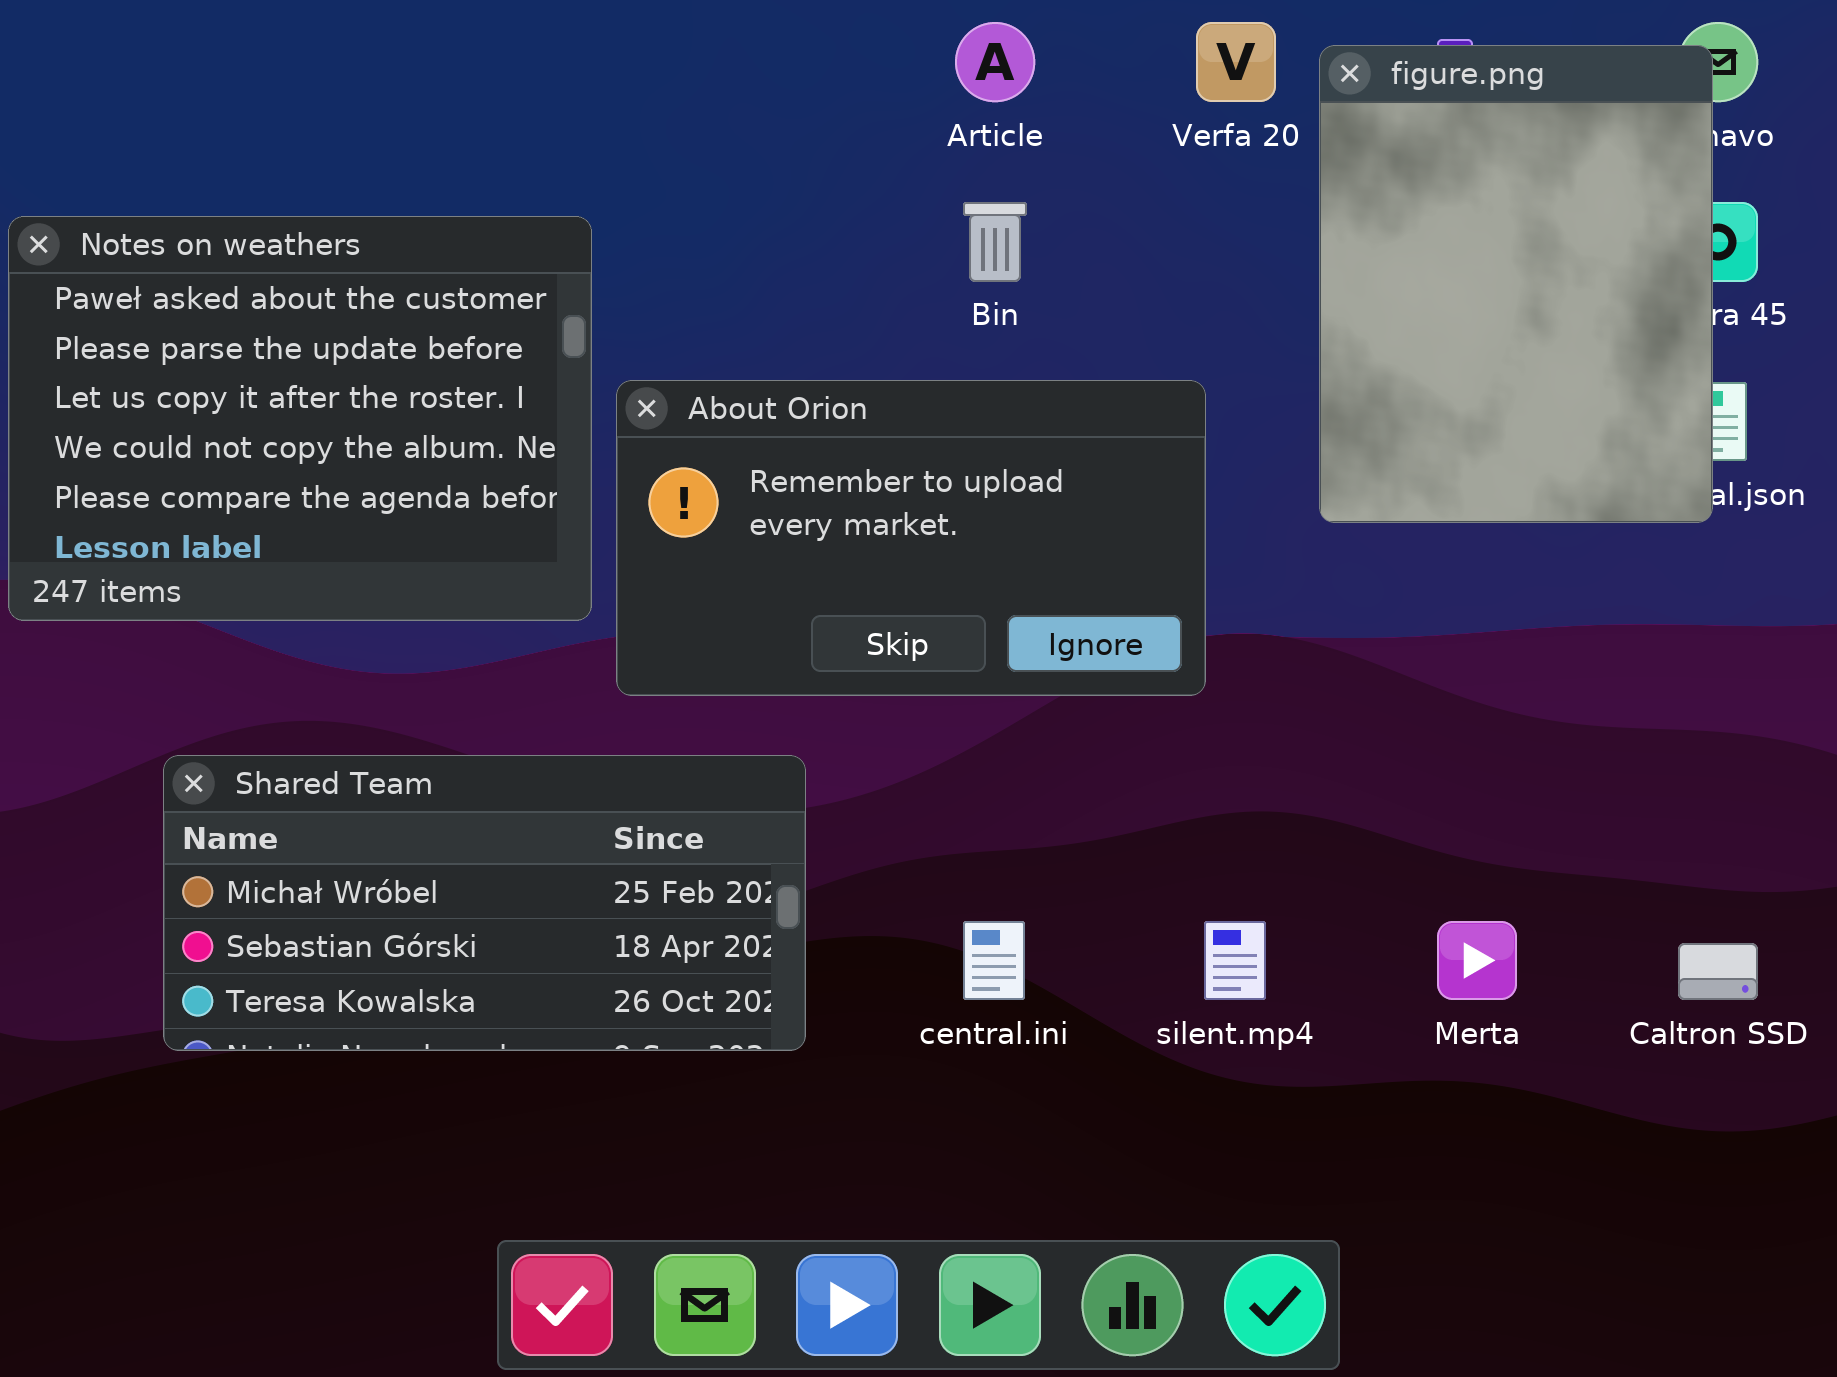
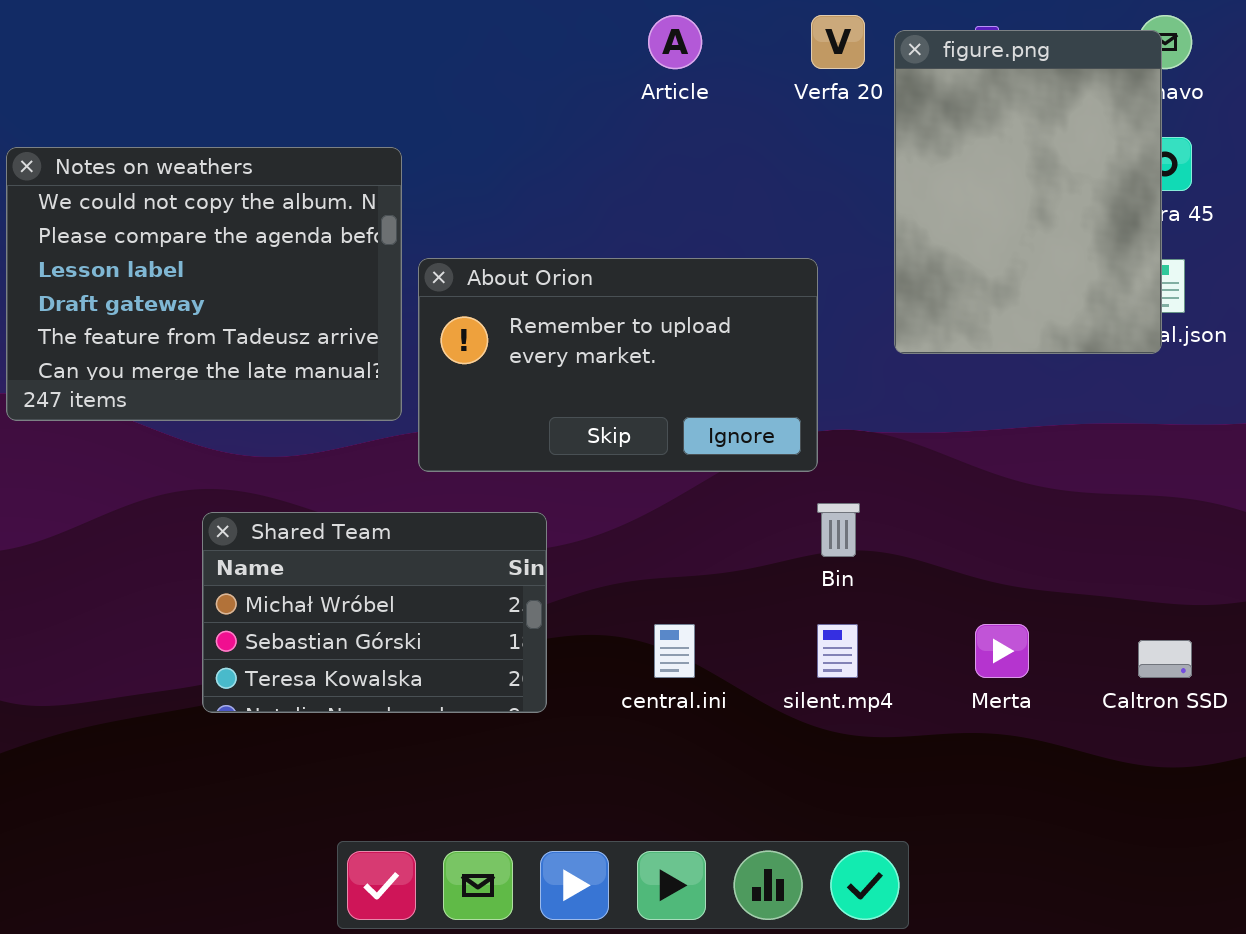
Bin: [963,202,1027,282] -> [817,503,860,557], moved
Notes on weathers: [8,216,592,621] -> [6,147,402,421], scrolled down 3 rows
Shared Team: [163,755,806,1051] -> [202,512,547,713], resized

